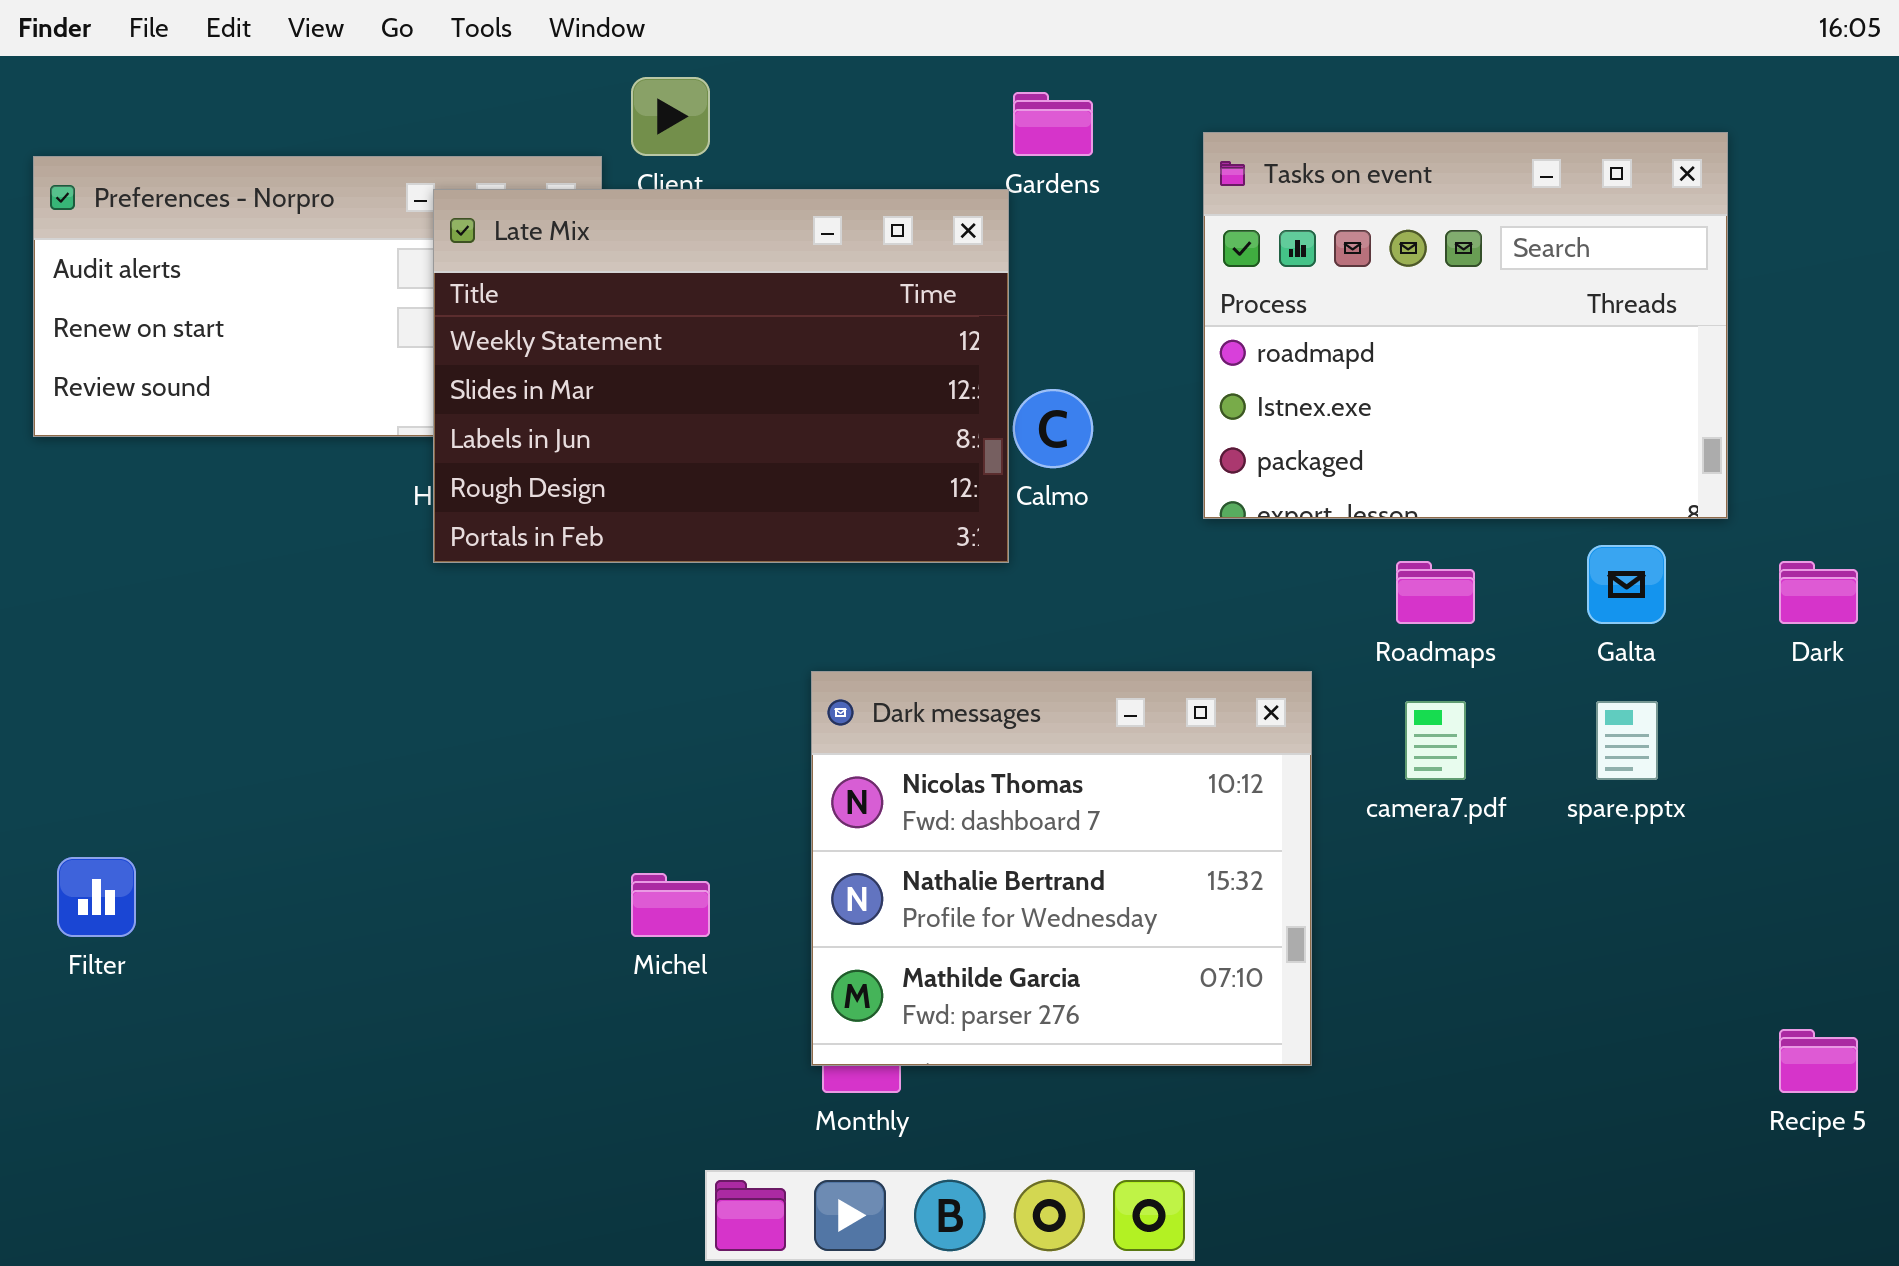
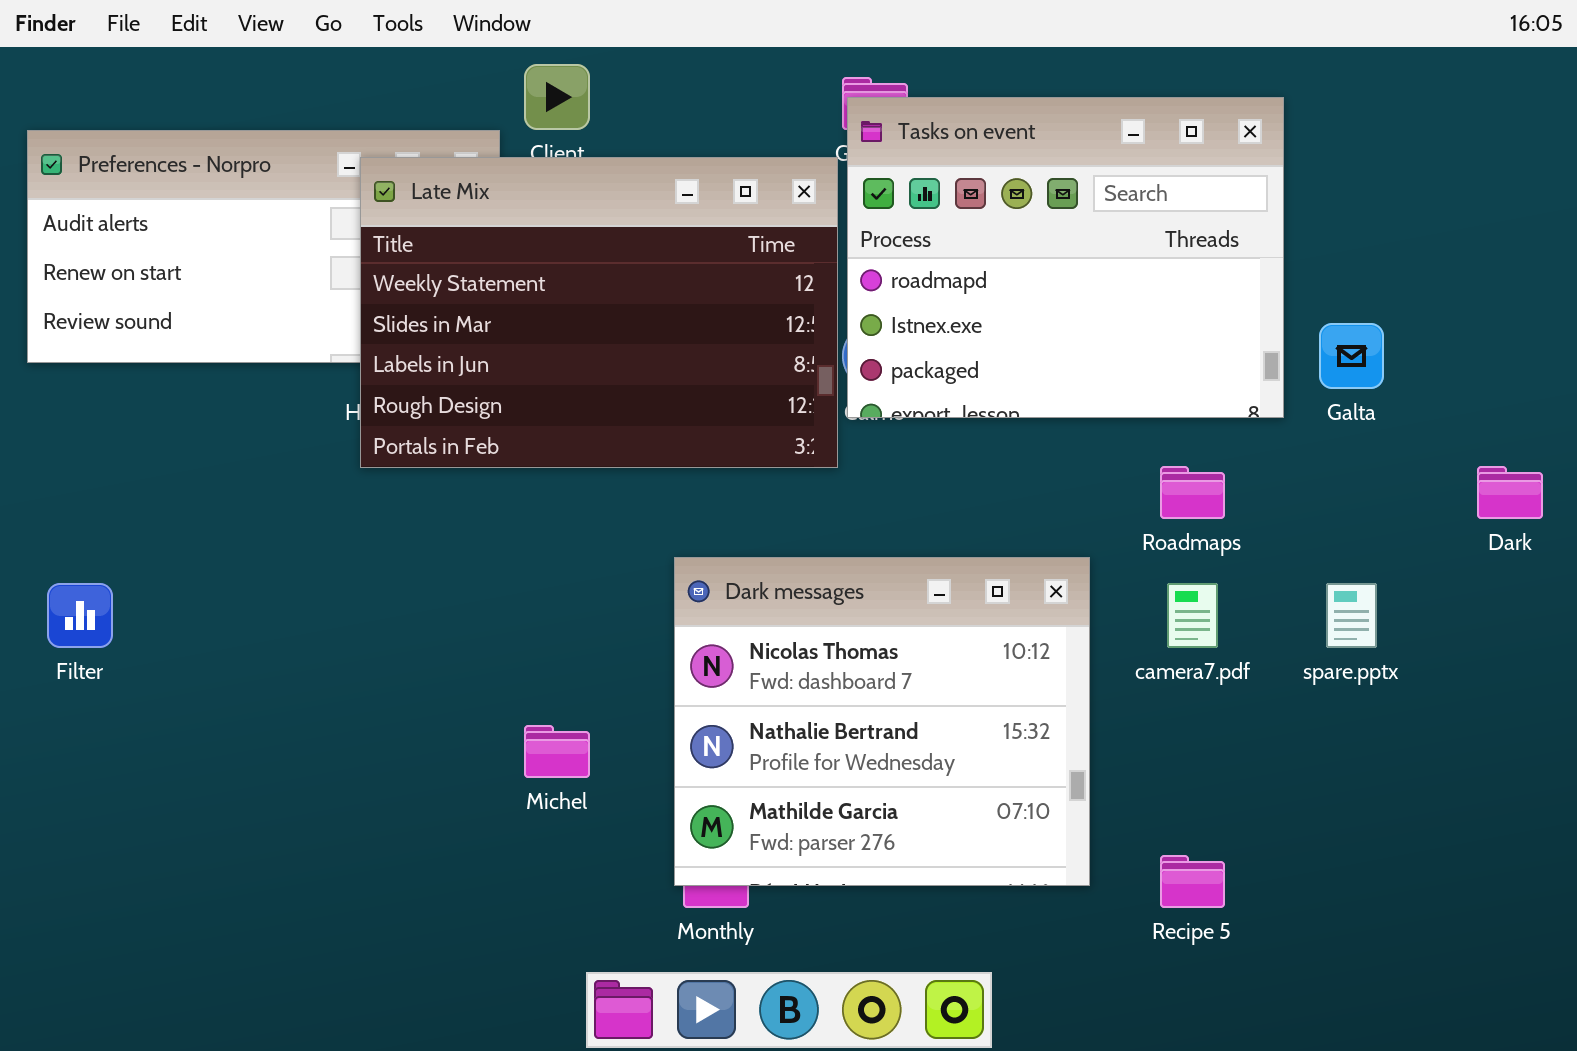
Tasks on event: [1203,132,1728,519] -> [847,97,1284,418], moved
Galta: [1587,545,1666,624] -> [1319,323,1384,389], moved
Filter: [57,857,136,937] -> [47,583,113,648], moved
Recipe 5: [1779,1029,1858,1093] -> [1160,855,1225,908], moved

